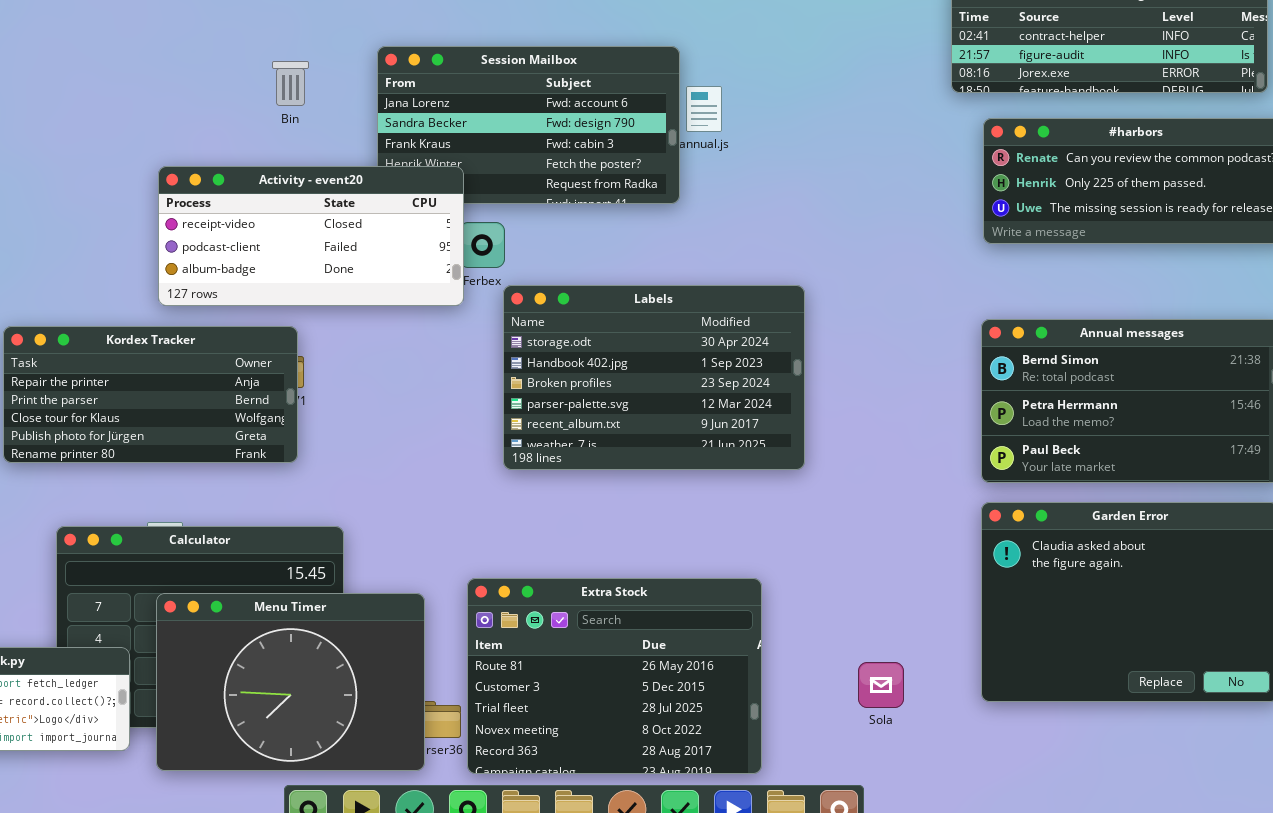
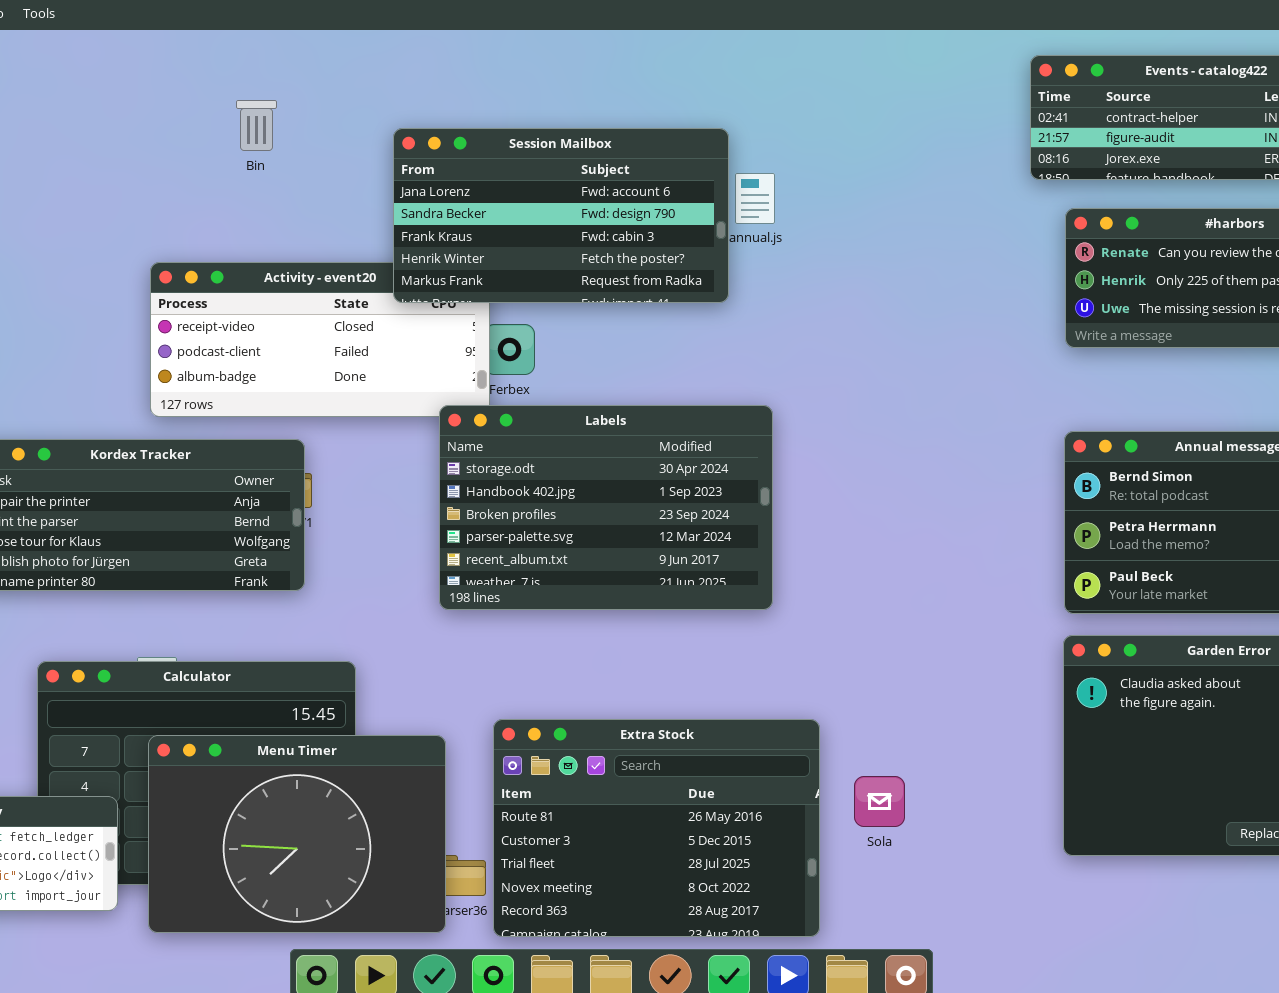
Session Mailbox: [377,46,680,204] -> [393,128,729,303], raised
Bin: [272,61,309,106] -> [236,100,277,151], moved
Labels: [503,285,805,470] -> [439,405,773,610], moved
Sola: [858,662,904,708] -> [854,776,905,827], moved

